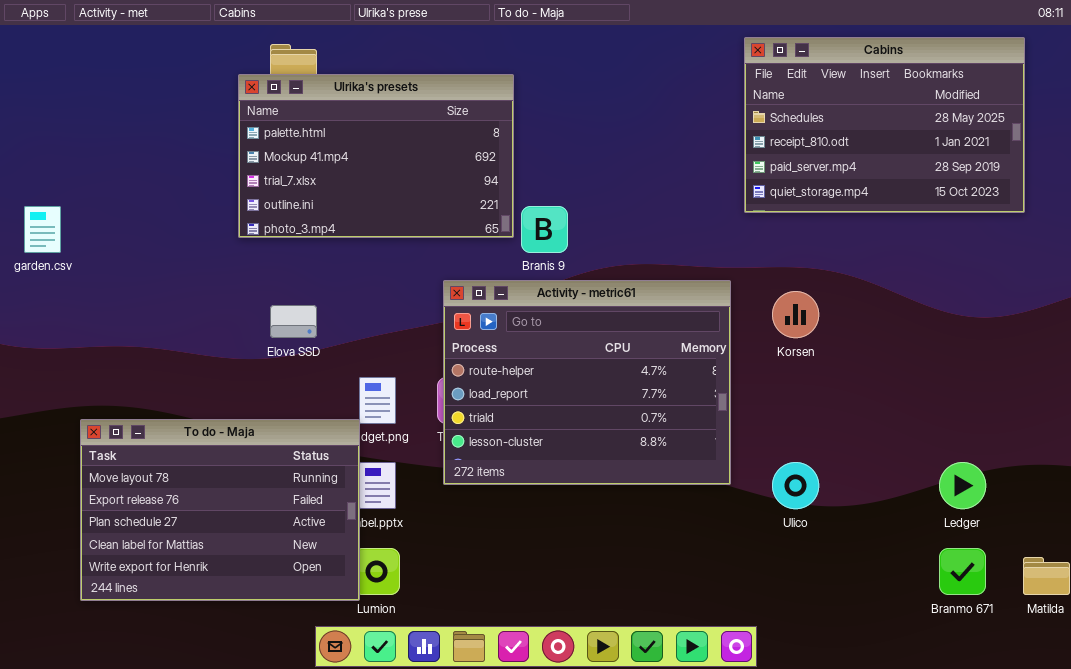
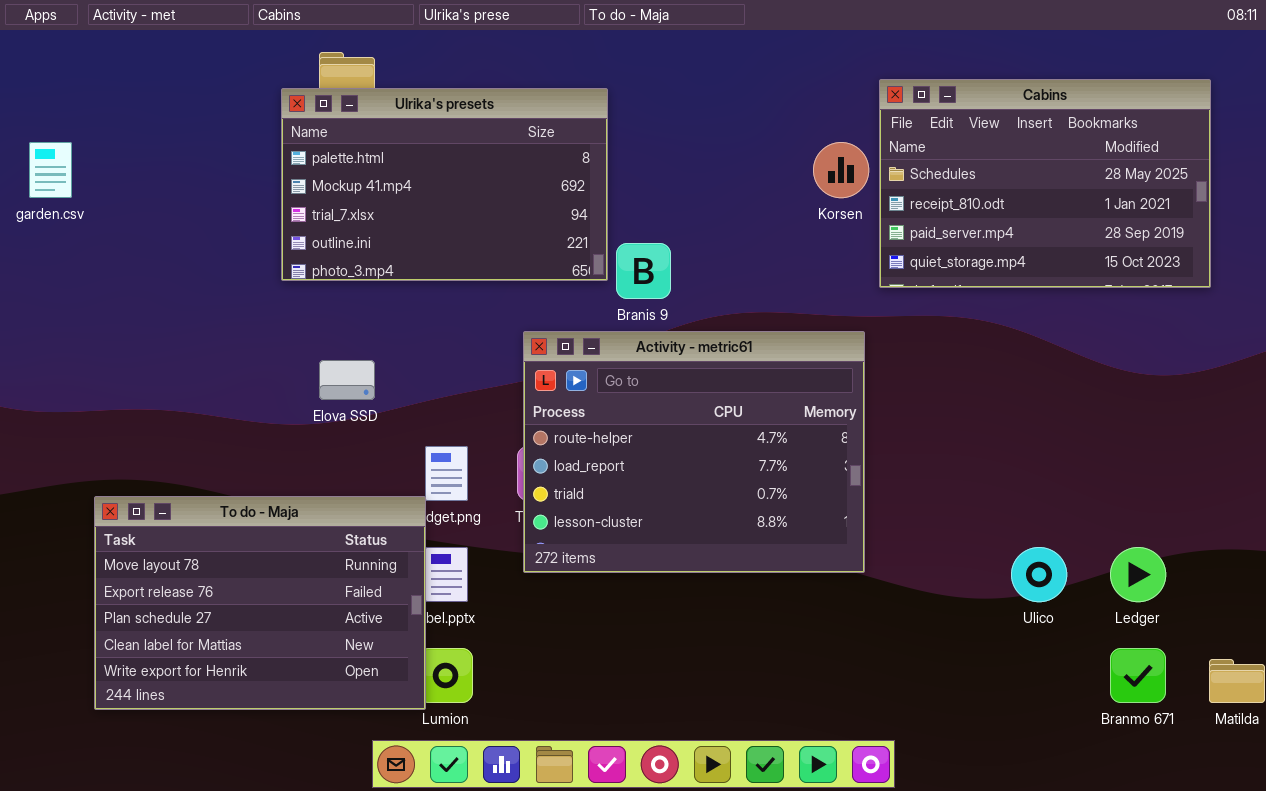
Cabins: [744,37,1025,213] -> [879,79,1211,288], moved
garden.csv: [24,206,61,253] -> [29,142,72,198], moved
Korsen: [772,291,819,338] -> [813,142,869,198], moved
Ulico: [772,462,819,509] -> [1011,547,1067,602], moved

